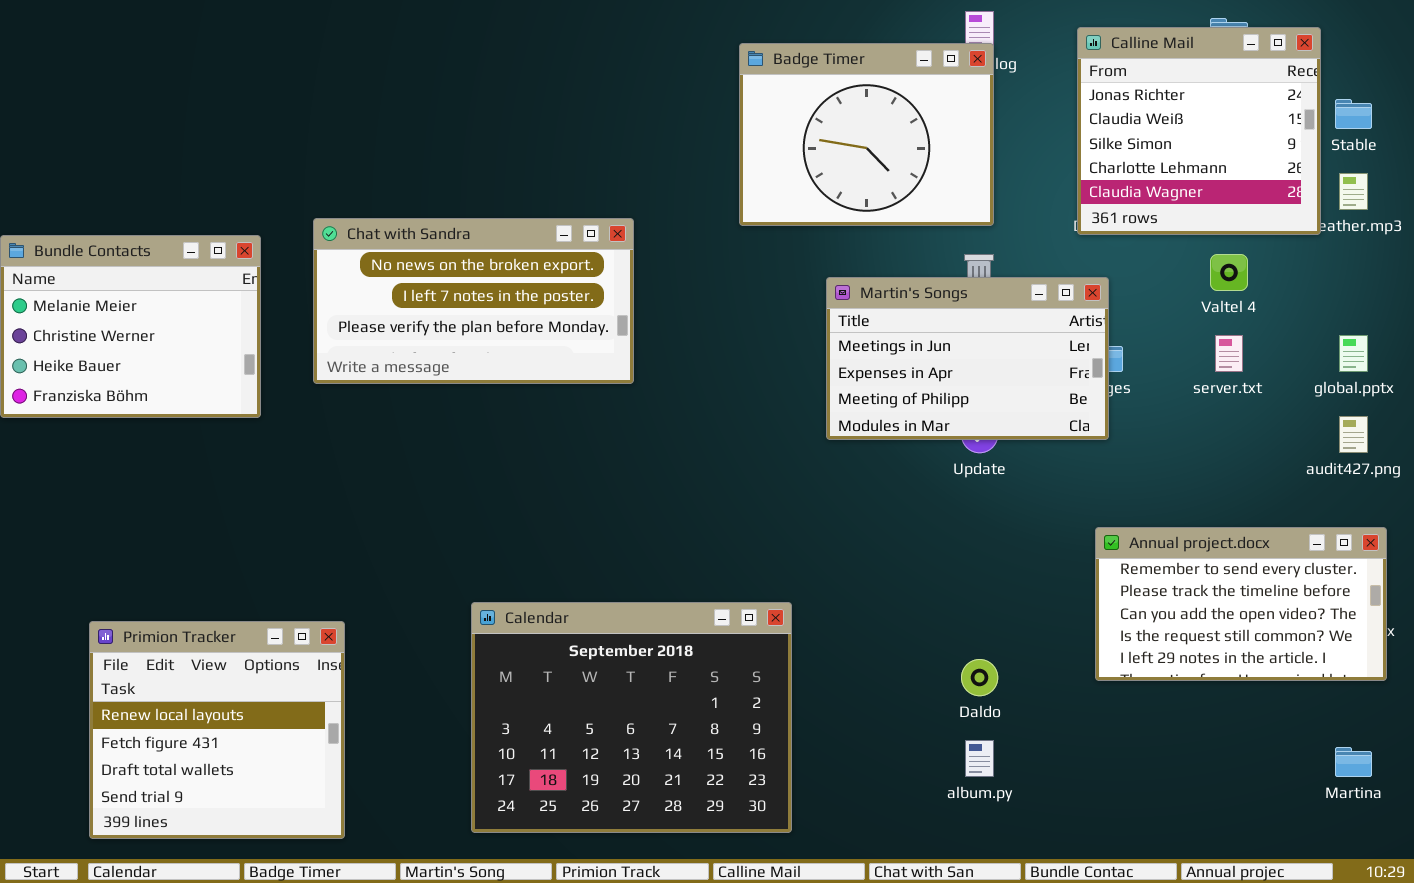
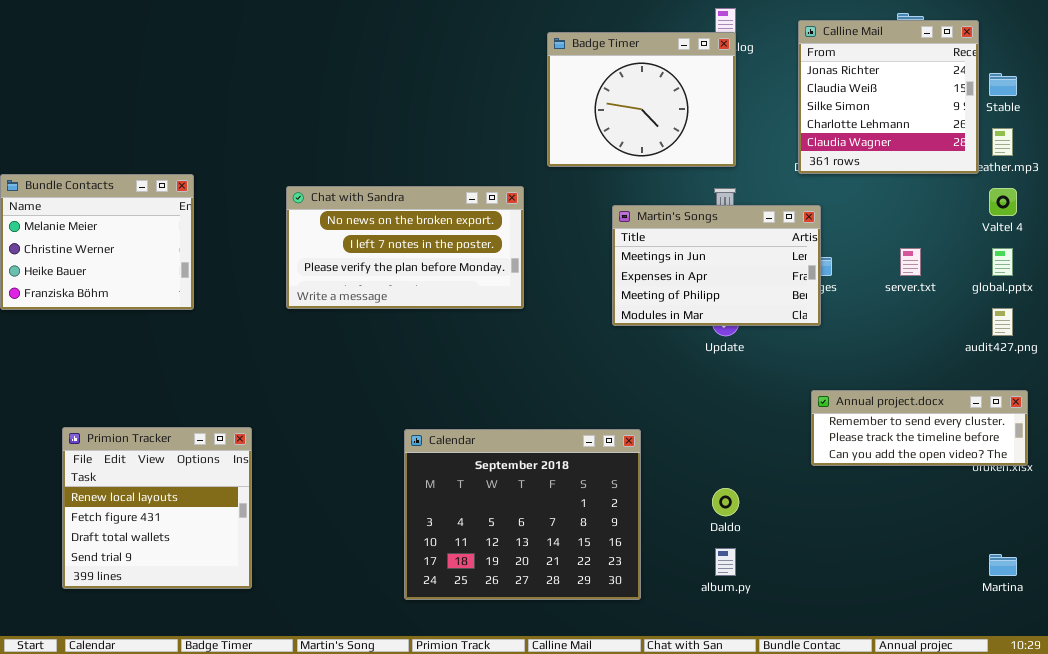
Chat with Sandra: [313,218,634,384] -> [286,186,524,309], moved
Valtel 4: [1210,254,1248,291] -> [989,188,1017,216], moved
Annual project.docx: [1095,527,1387,681] -> [811,390,1028,466], resized
Calendar: [471,602,792,833] -> [404,429,641,600], moved
Primion Tracker: [89,621,345,839] -> [62,427,252,589], moved

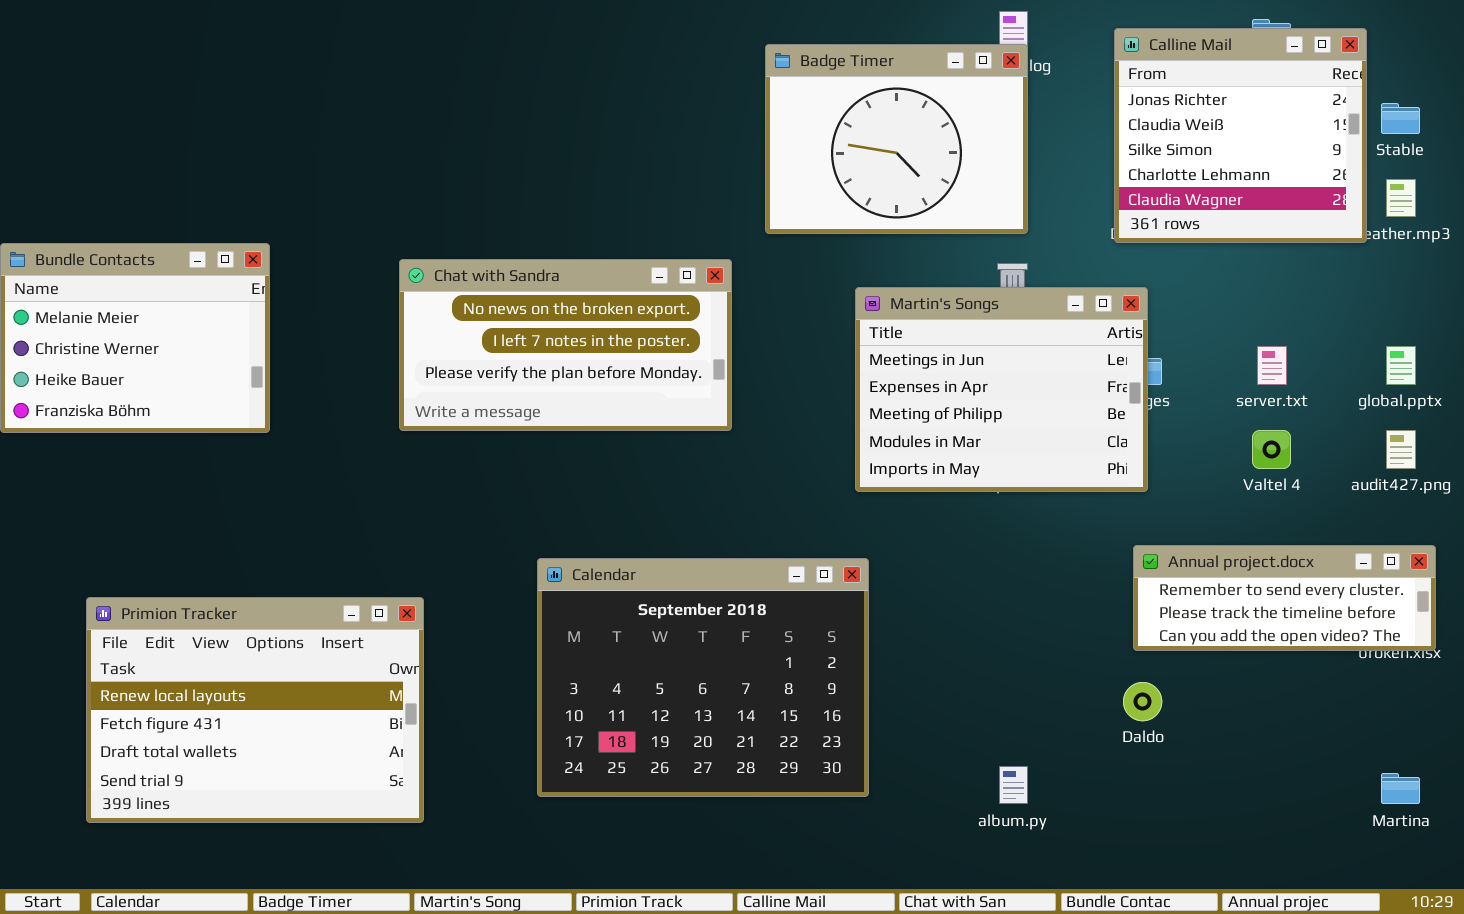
Valtel 4: [989,188,1017,216] -> [1252,430,1291,469], moved
Martin's Songs: [612,205,821,326] -> [855,287,1148,492], resized
Primion Tracker: [62,427,252,589] -> [86,597,424,823], resized
Calendar: [404,429,641,600] -> [537,558,869,797], moved
Daldo: [712,488,739,516] -> [1123,682,1162,721], moved

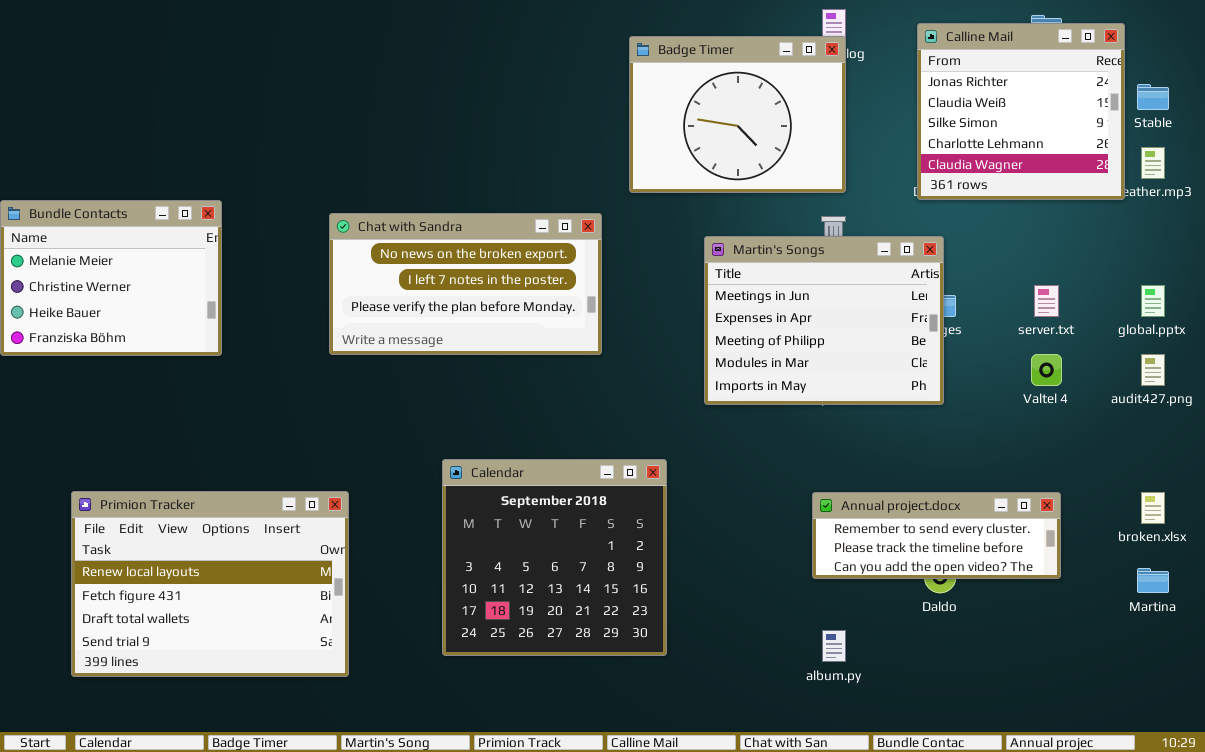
Annual project.docx: [1133,545,1436,651] -> [812,492,1061,579], moved
Calendar: [537,558,869,797] -> [442,459,667,656], resized
Martina: [1381,773,1420,804] -> [1137,568,1169,593], moved

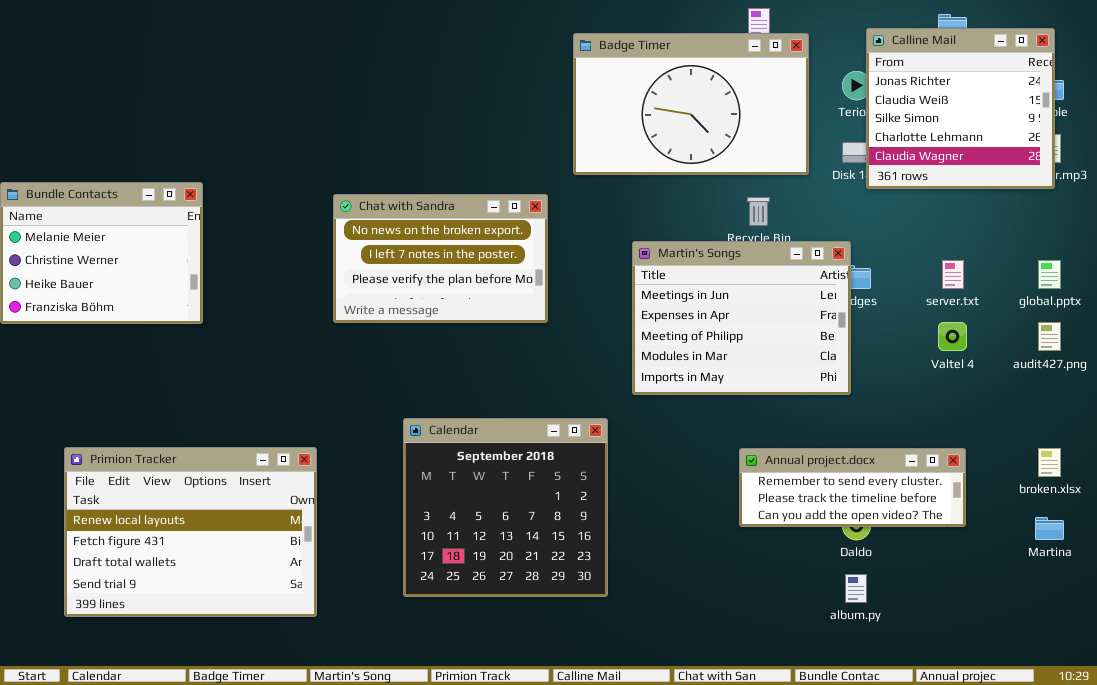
Calline Mail: [917,23,1125,200] -> [866,28,1055,189], moved
Badge Timer: [629,36,846,193] -> [573,33,809,175], resized
Chat with Sandra: [329,213,602,355] -> [333,194,548,323], resized
Martin's Songs: [704,236,944,405] -> [632,241,851,395], moved
album.py: [822,630,846,662] -> [845,574,867,603], moved

